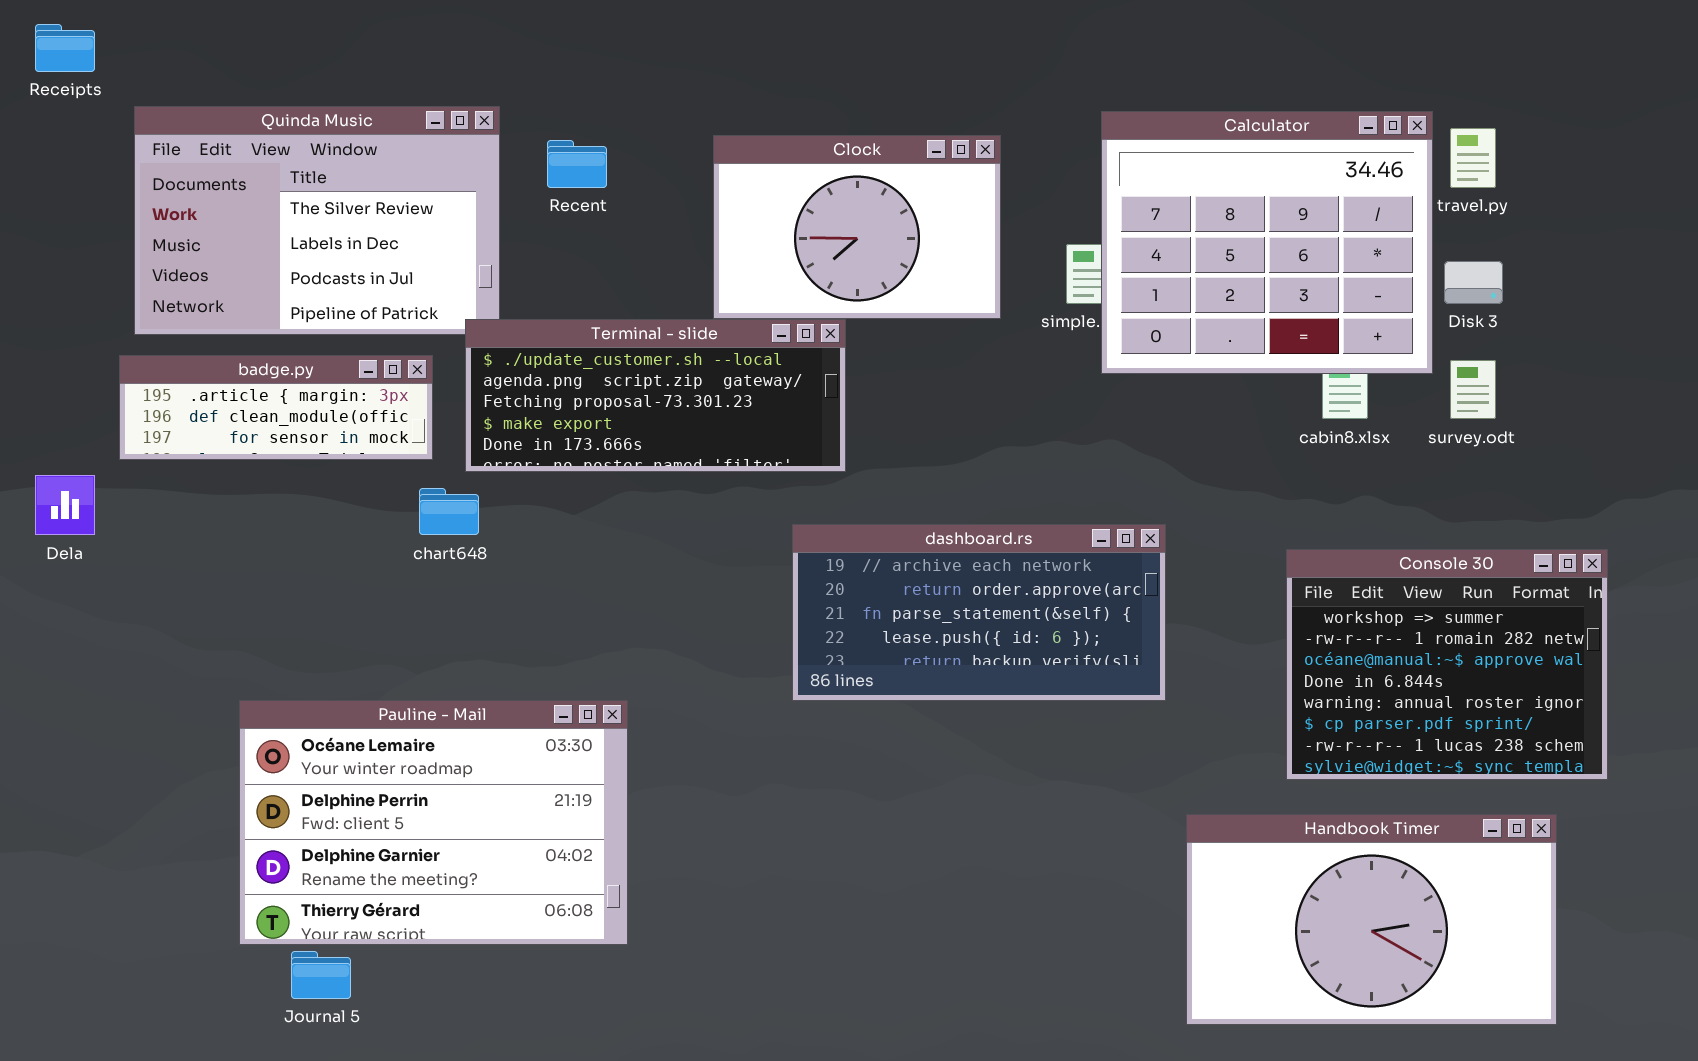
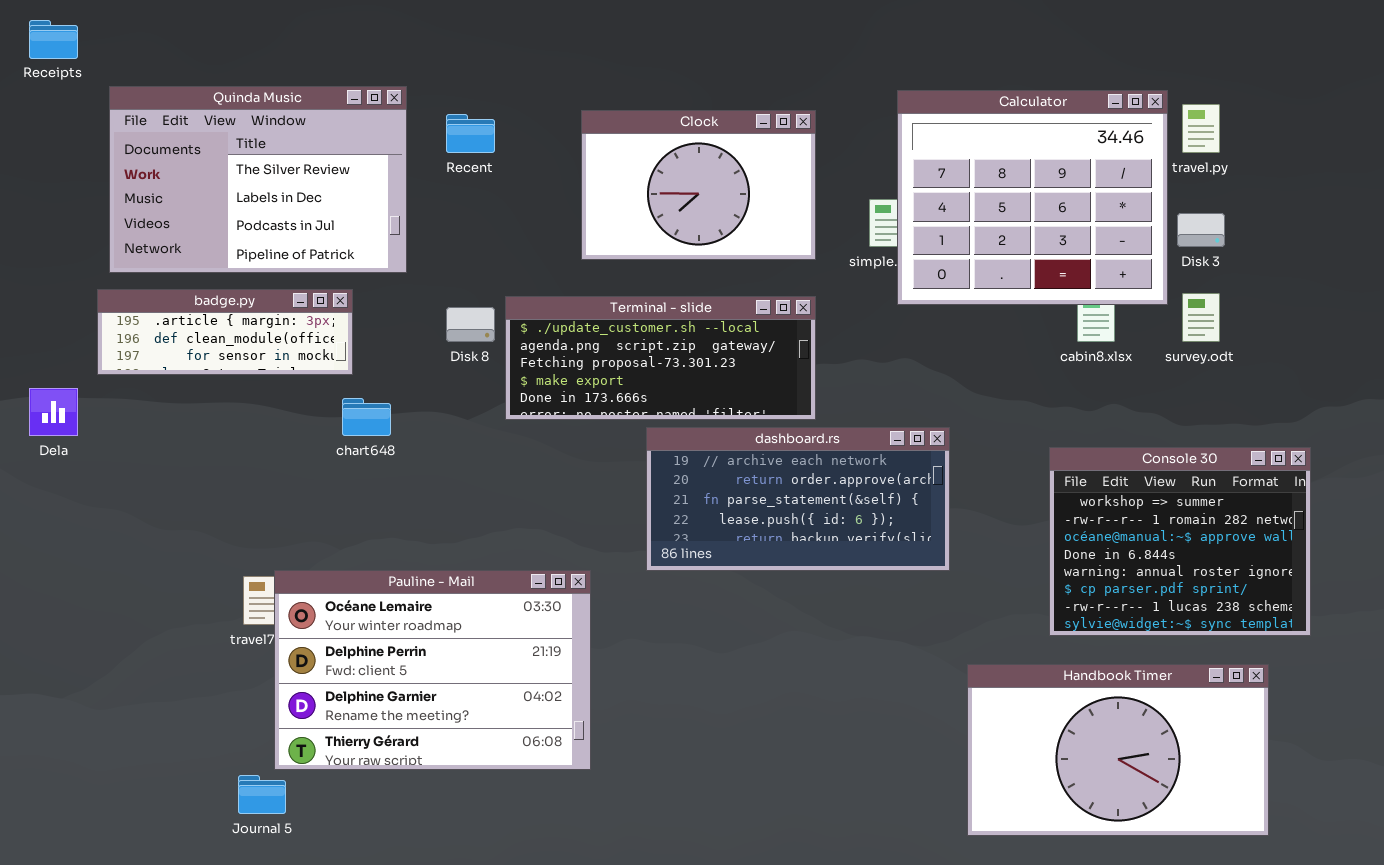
Terminal - slide: [465,319,846,472] -> [505,296,816,420], moved
Pauline - Mail: [239,700,628,945] -> [274,570,591,770], moved

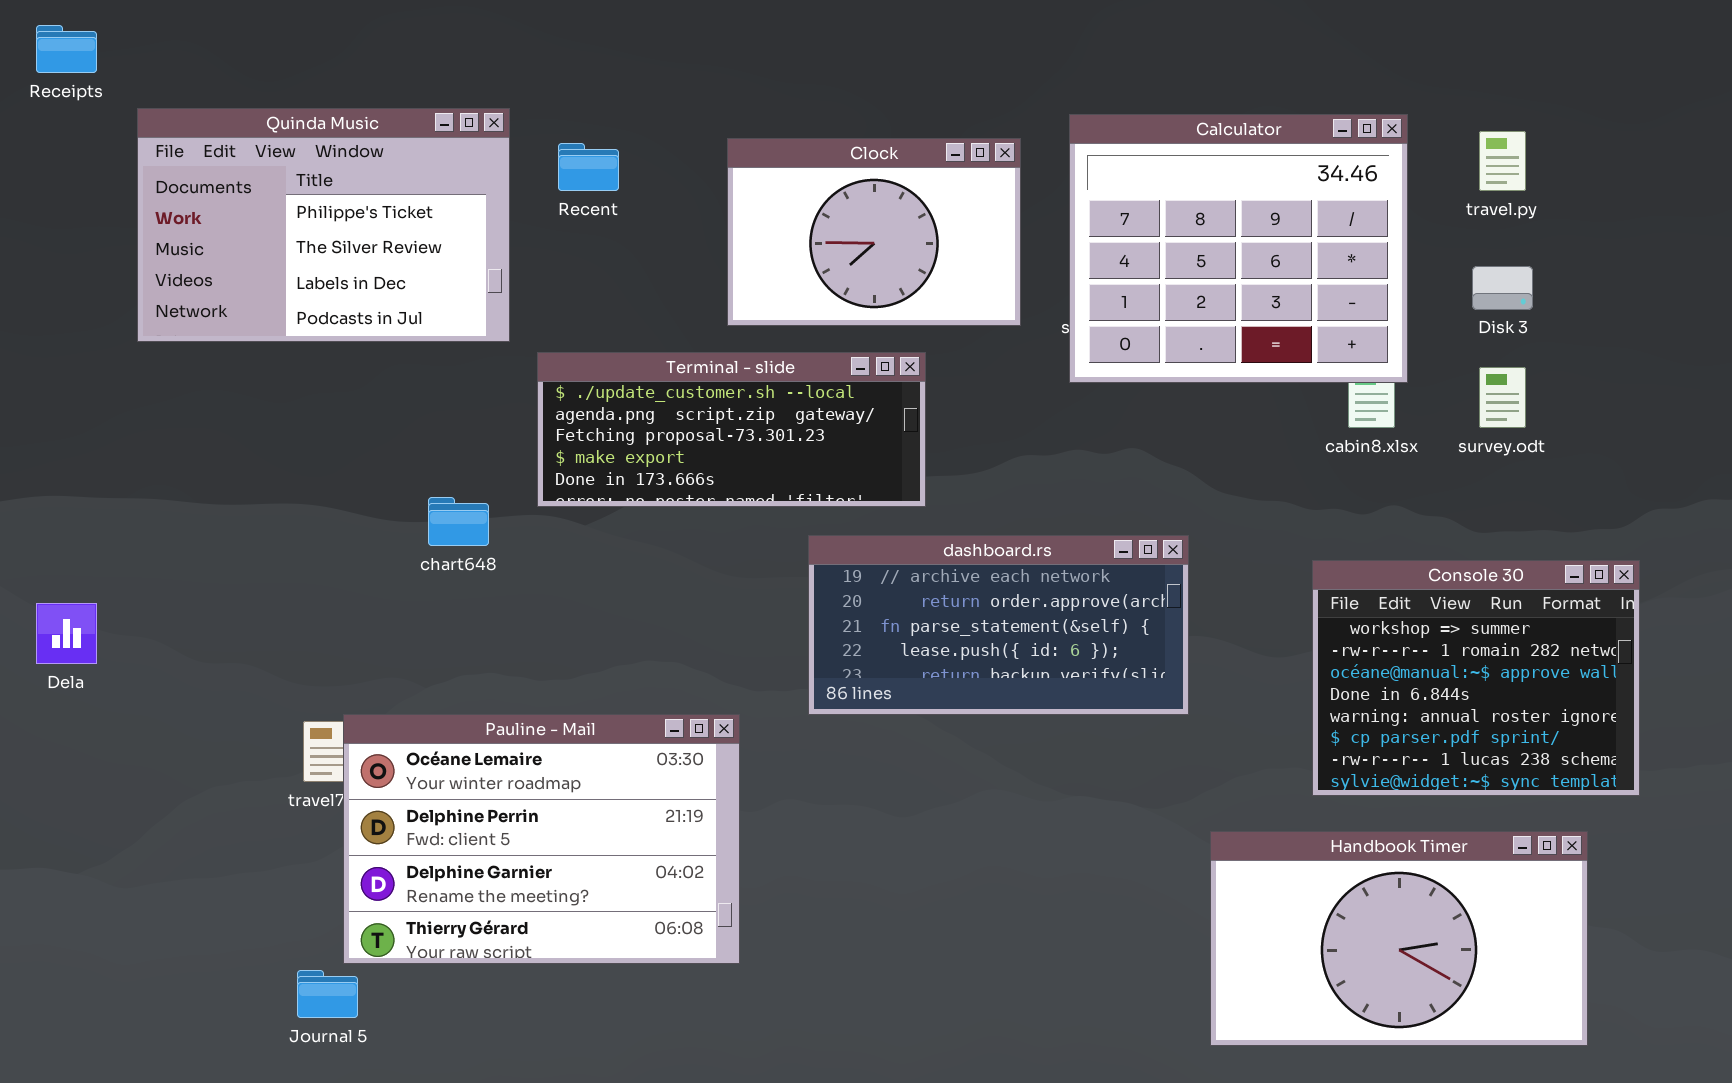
Quinda Music: [109,86,407,273] -> [137,108,510,342], scrolled up 1 row
Calculator: [897,90,1168,305] -> [1069,114,1408,383], moved
badge.py: [97,289,353,375] -> none, closed
Terminal - slide: [505,296,816,420] -> [537,352,926,507], moved
Dela: [29,388,78,436] -> [36,603,97,664], moved

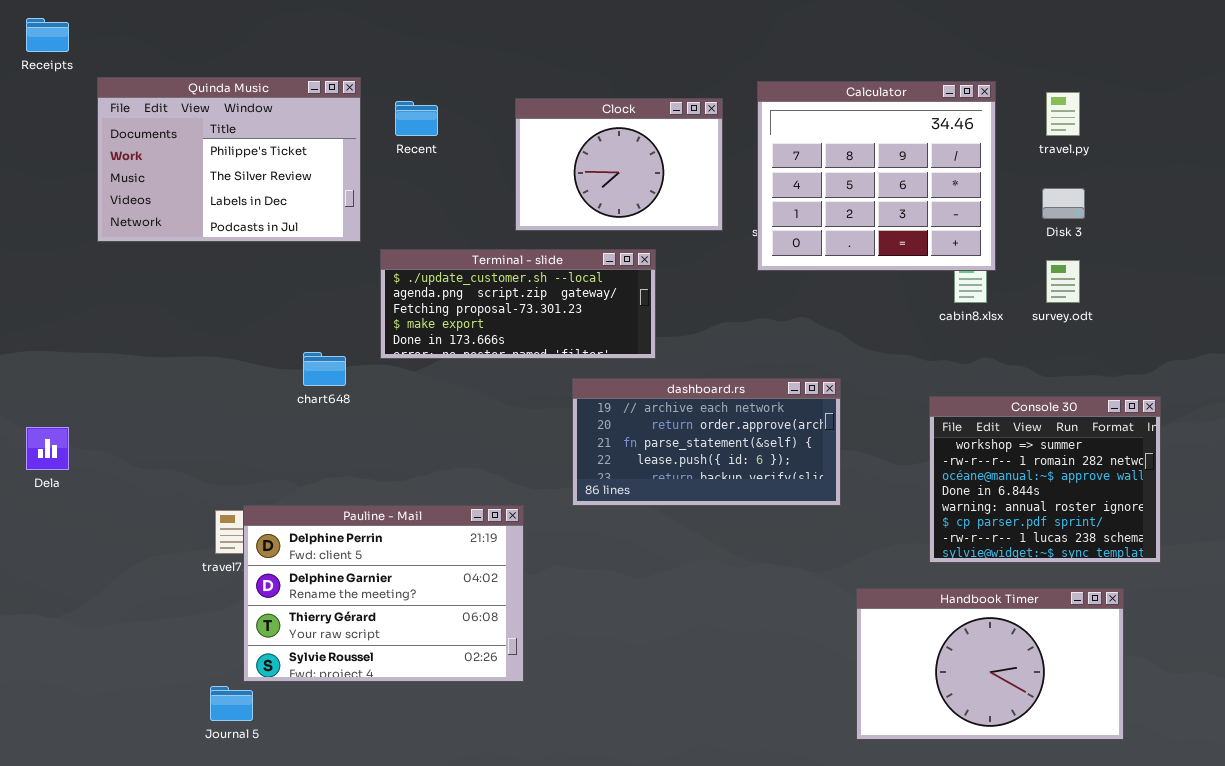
Pauline - Mail: [343,714,740,964] -> [243,505,524,682], scrolled down 1 row

